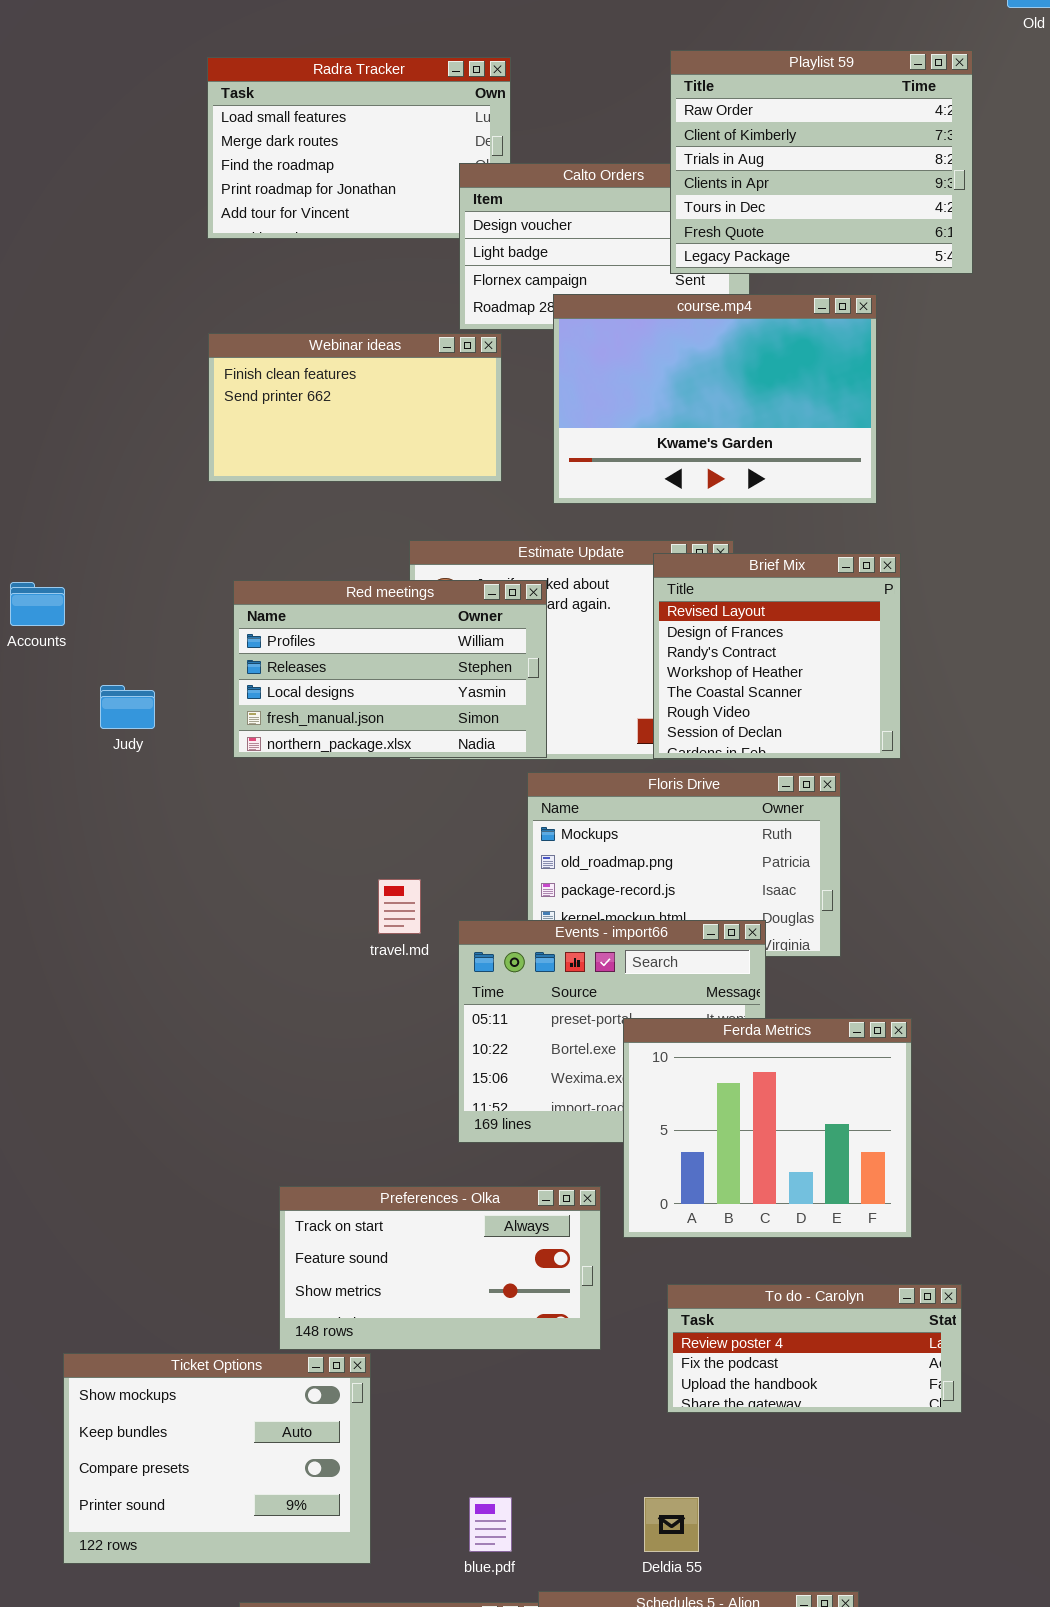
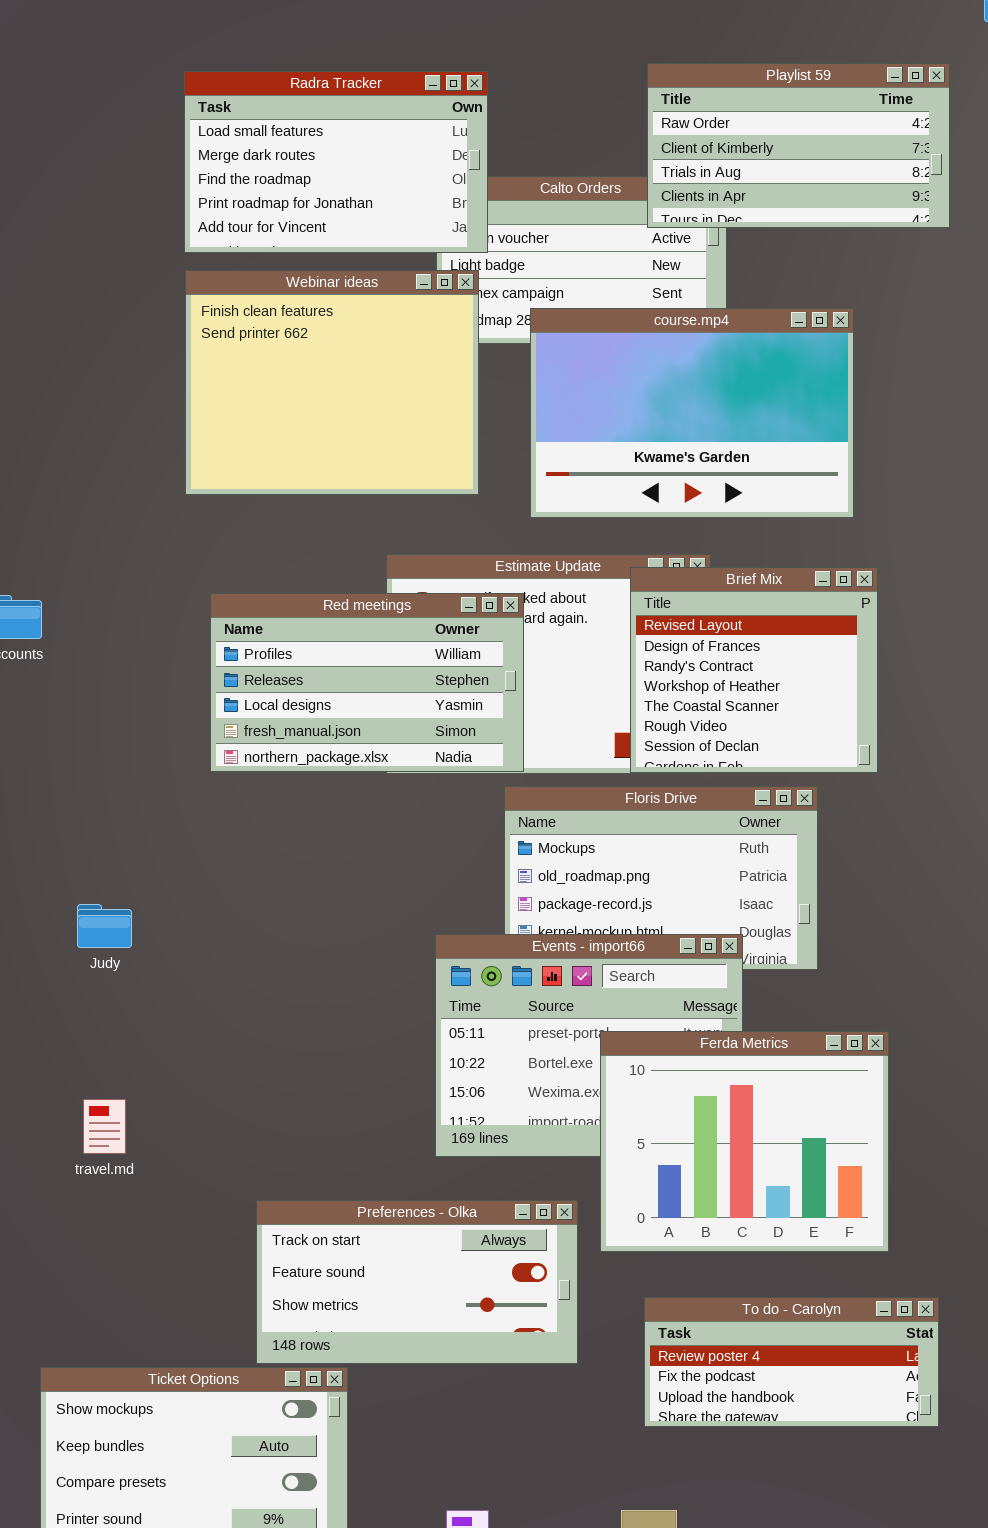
Playlist 59: [670,50,973,274] -> [647,63,950,228], resized
Radra Tracker: [207,57,511,239] -> [184,71,488,253], raised
Webinar ideas: [208,333,502,482] -> [185,270,479,495], resized
Judy: [100,685,155,729] -> [77,904,132,948], moved
travel.md: [378,879,421,934] -> [83,1099,126,1154], moved

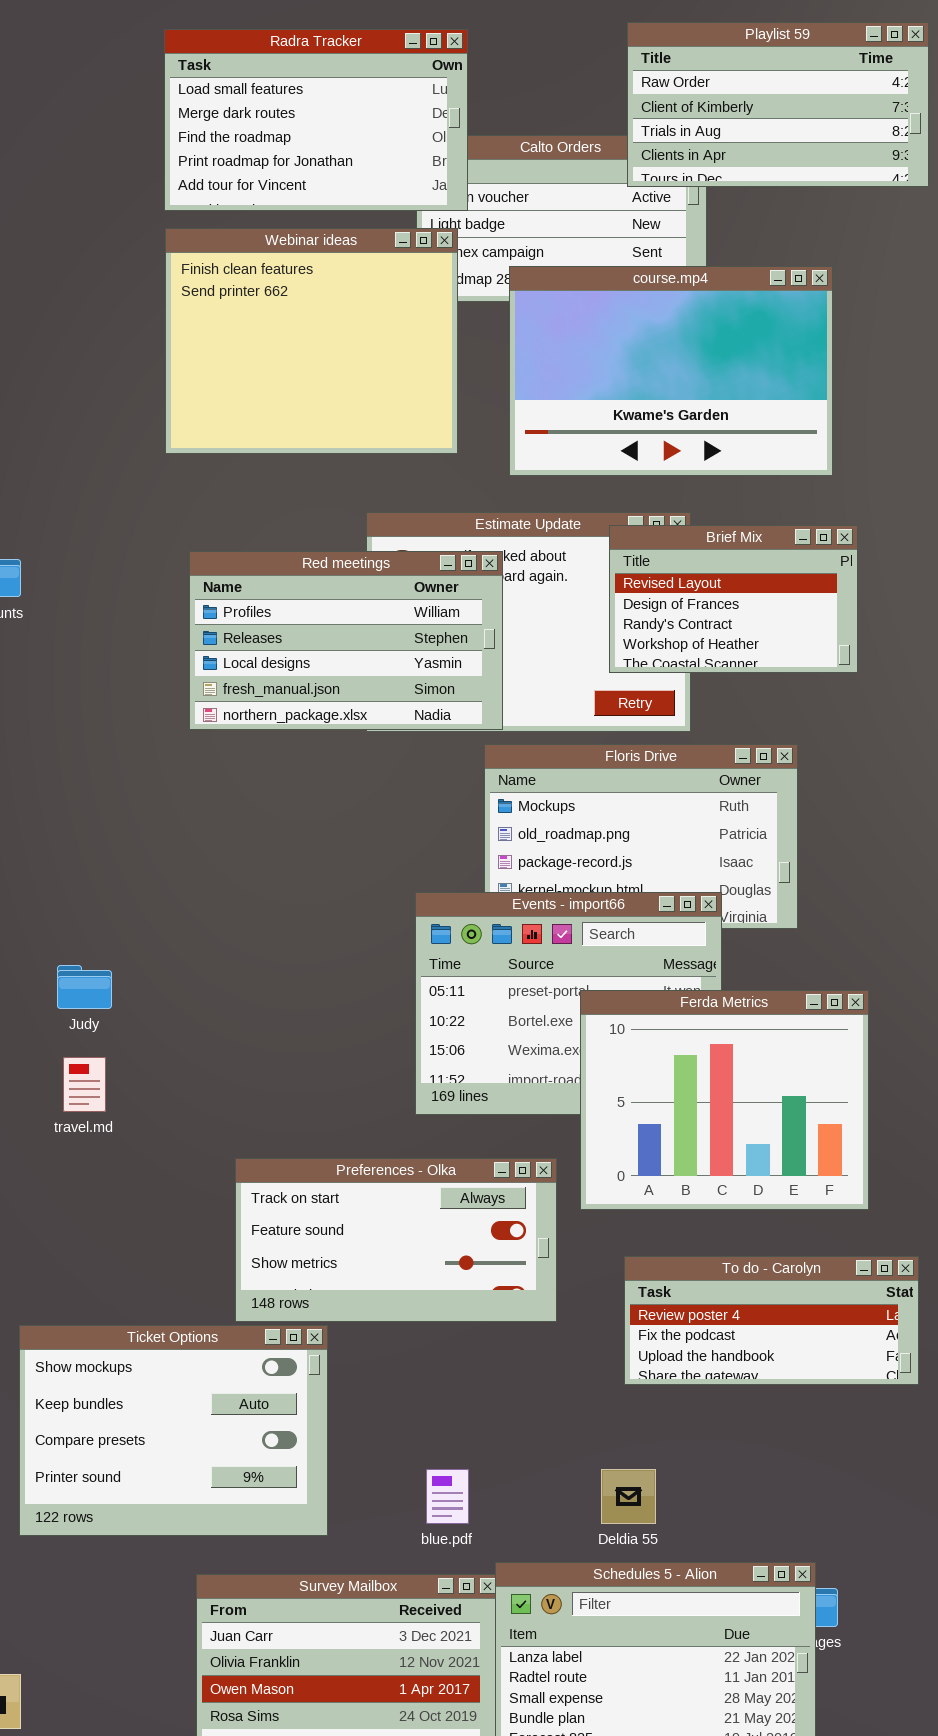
Brief Mix: [630,567,878,773] -> [609,525,858,673], resized
Judy: [77,904,132,948] -> [57,965,112,1009], moved

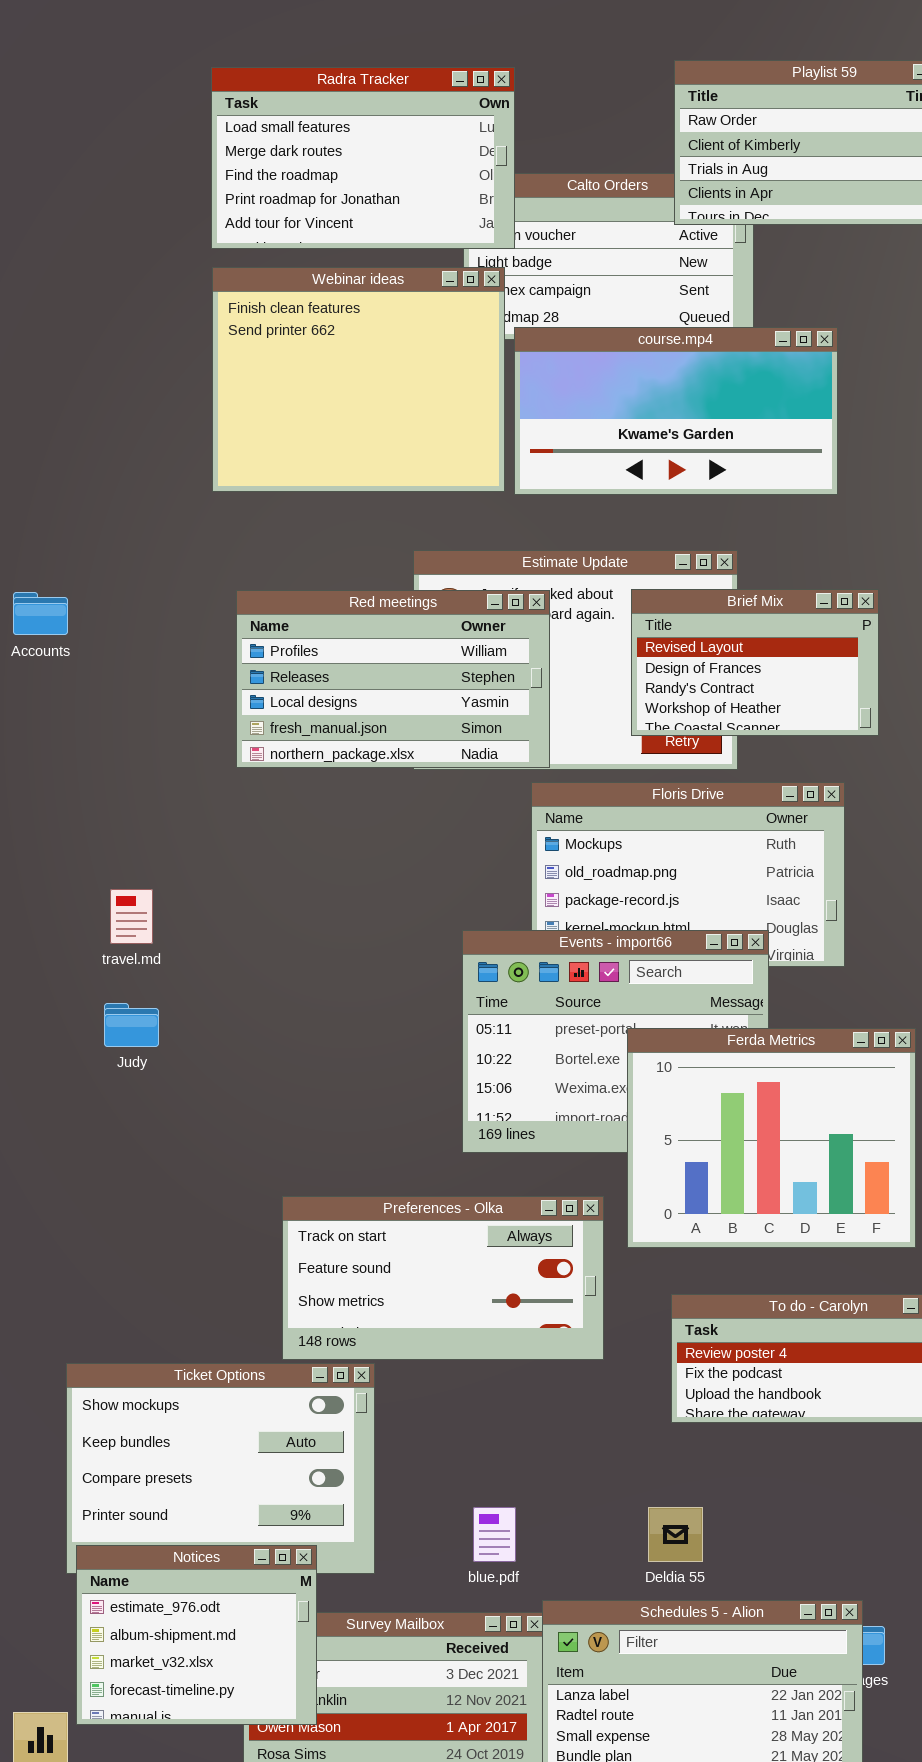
course.mp4: [509,266,833,476] -> [514,327,838,495], moved, resized
Brief Mix: [609,525,858,673] -> [631,589,879,736], moved
travel.md: [63,1057,106,1112] -> [110,889,153,944], moved
Notices: none -> [76,1545,317,1725], opened

